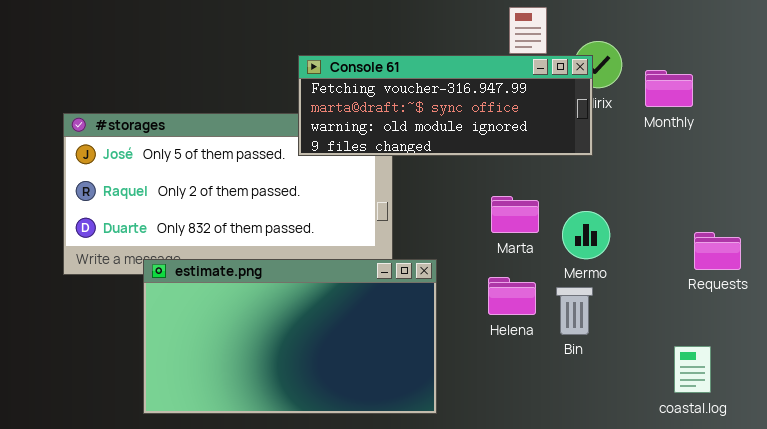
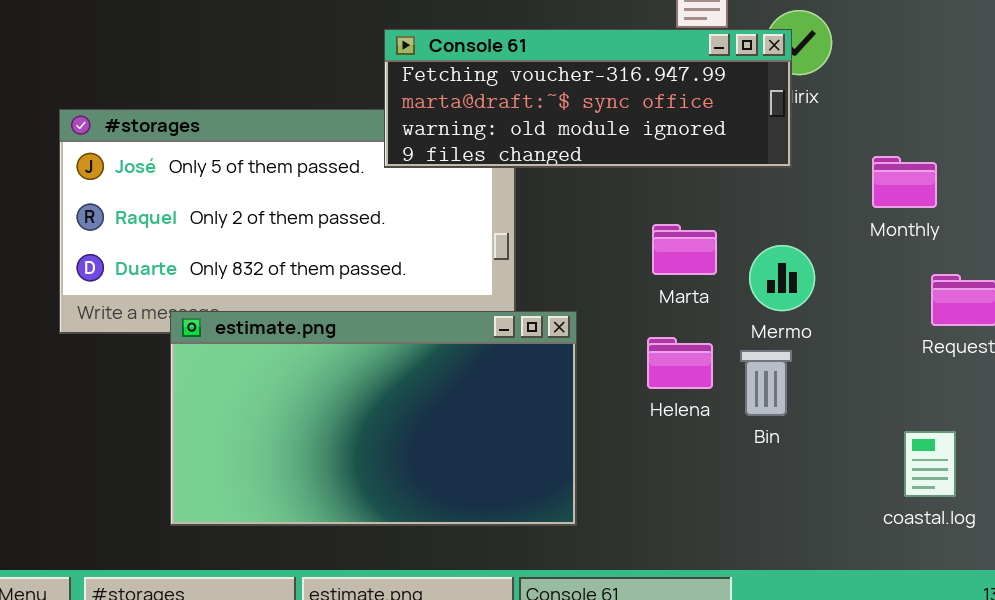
Monthly: [645,70,693,107] -> [872,156,937,208], moved

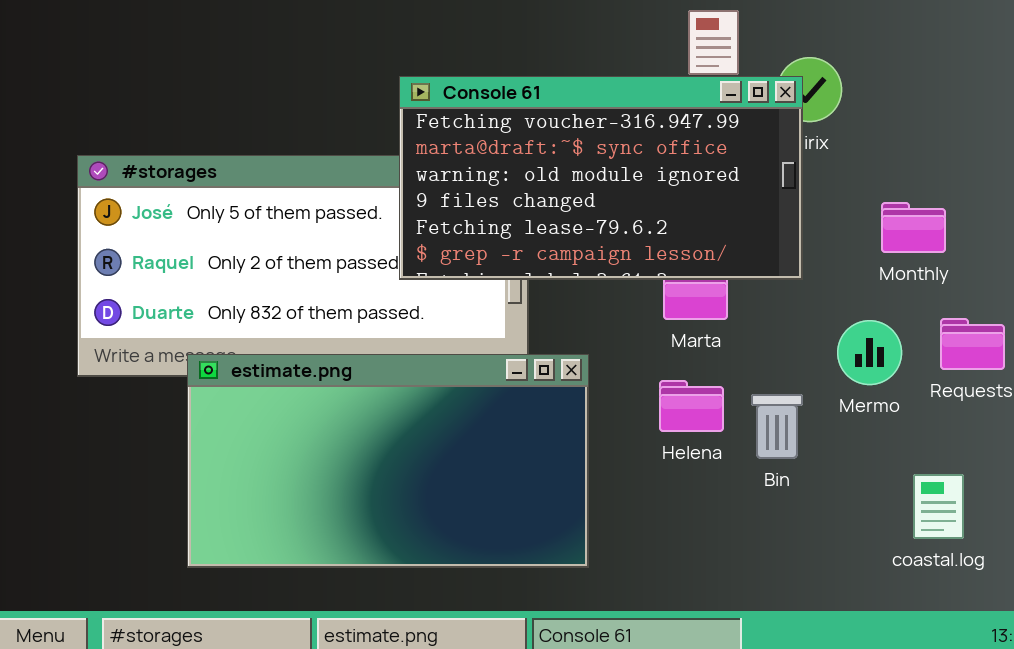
Console 61: [384,29,792,168] -> [399,76,803,280], resized
Mermo: [749,245,815,311] -> [837,320,902,385], moved

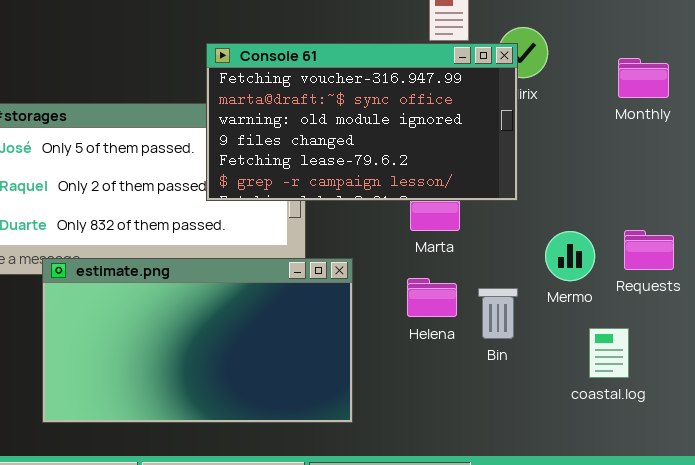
Monthly: [881,202,946,253] -> [618,58,669,98], moved
coastal.log: [913,474,964,539] -> [589,328,629,378], moved

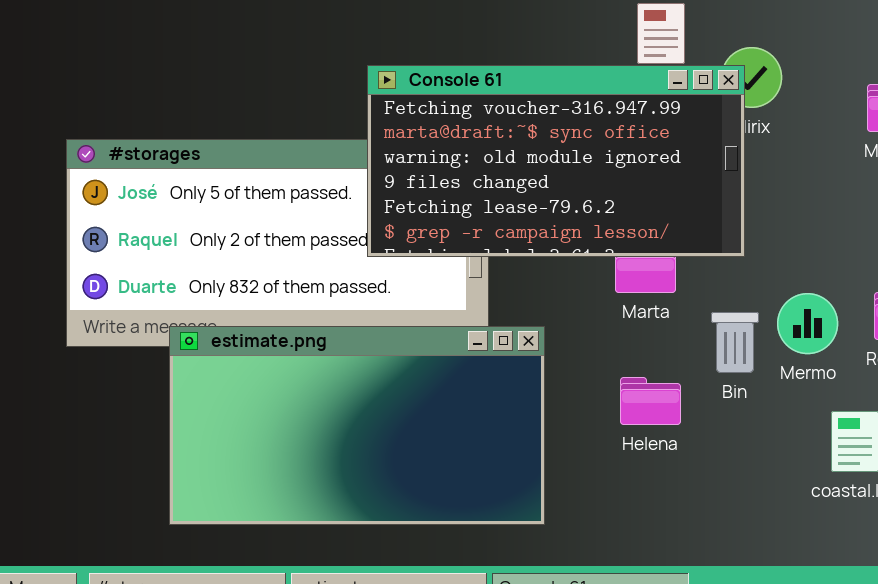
Helena: [407,278,457,317] -> [620,377,681,425], moved
Bin: [478,288,518,339] -> [711,312,759,373], moved

